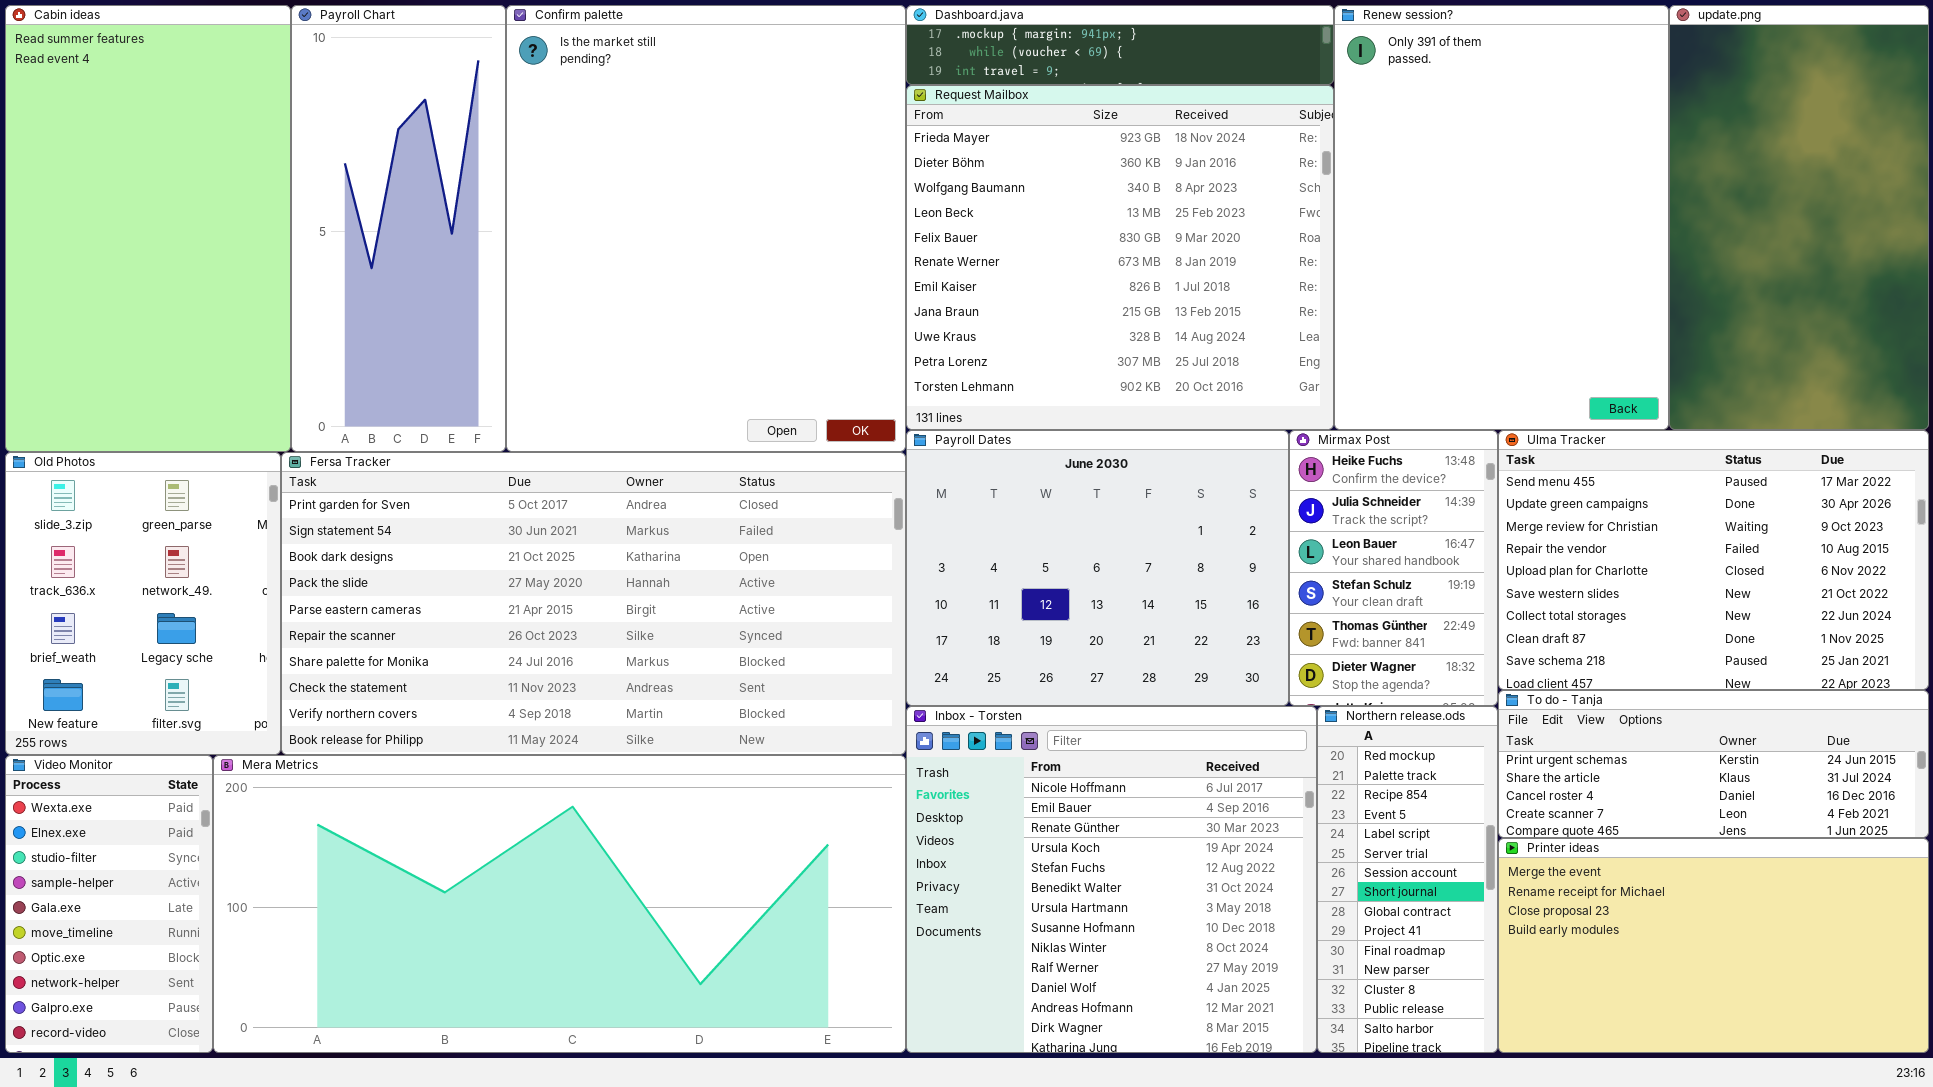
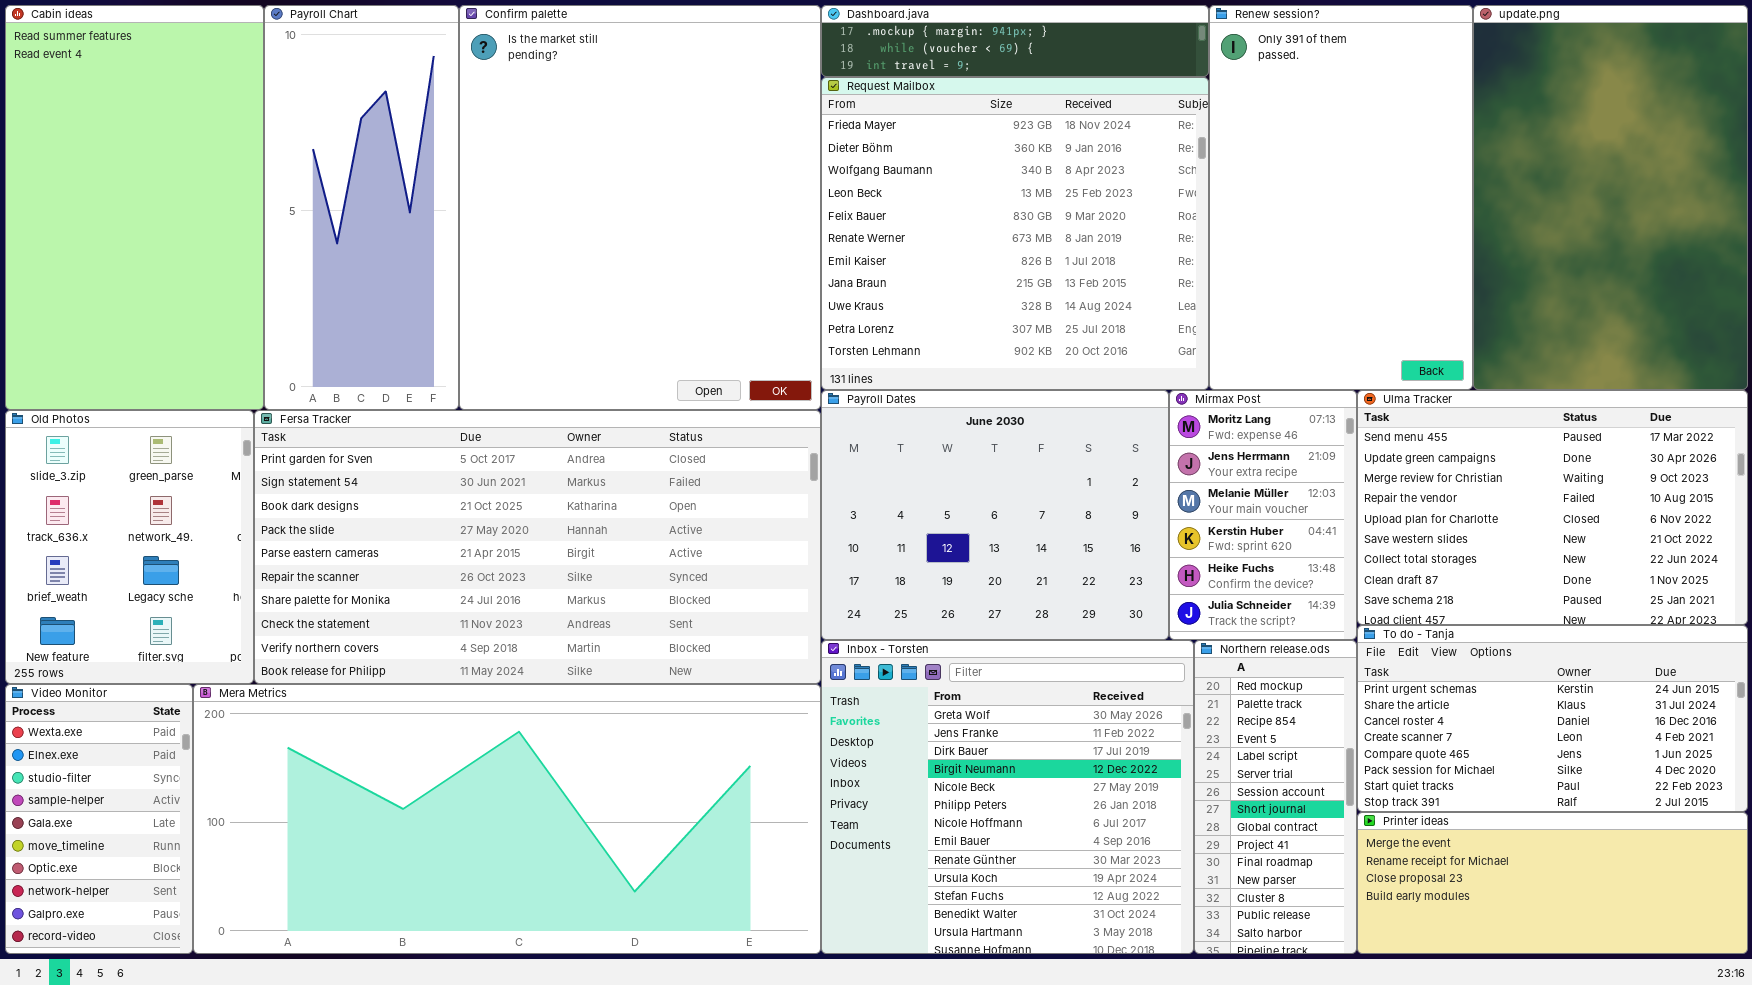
Renew session?: [1334,5,1669,430] -> [1209,5,1473,390], resized
update.png: [1669,5,1929,430] -> [1473,5,1748,390], resized
Mirmax Post: [1289,430,1498,706] -> [1169,390,1357,640], scrolled up 4 rows
To do - Tanja: [1498,690,1929,838] -> [1357,625,1748,812], resized
Inbox - Torsten: [906,706,1317,1053] -> [821,640,1194,954], scrolled up 6 rows
Printer ideas: [1498,838,1929,1053] -> [1357,812,1748,954], resized

